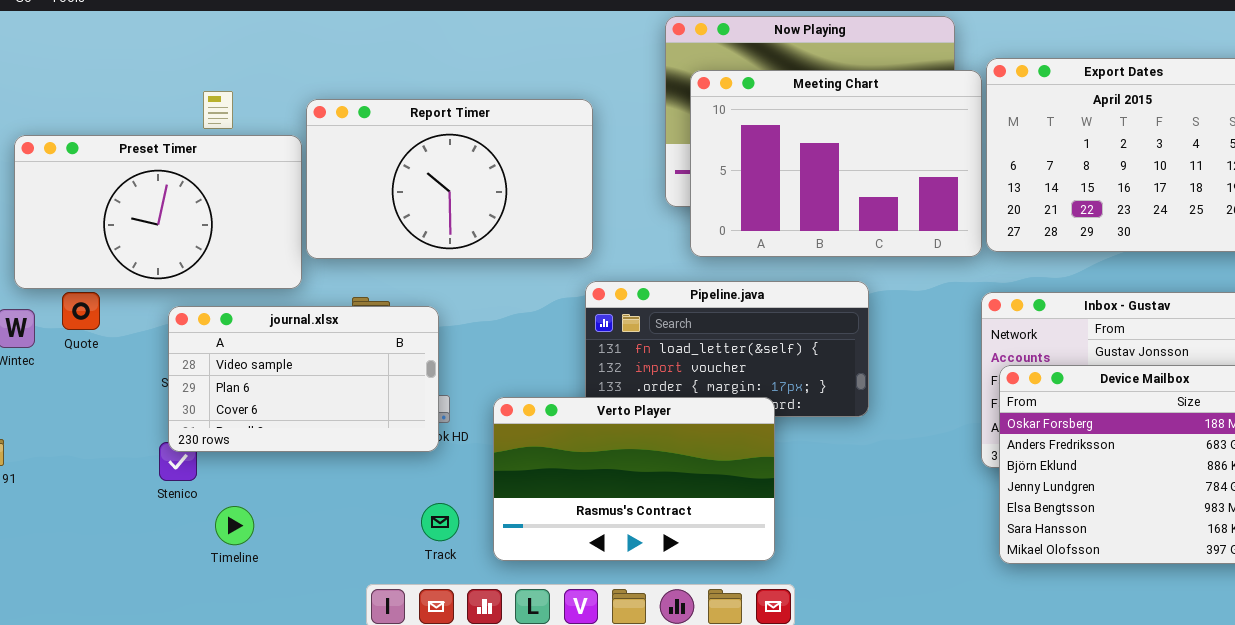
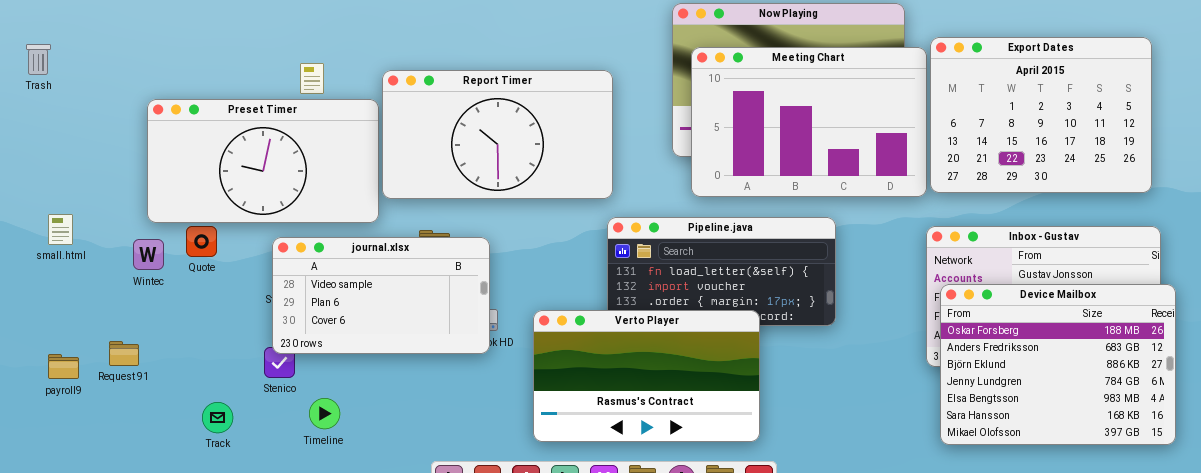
Track: [421,503,459,541] -> [202,402,233,433], moved

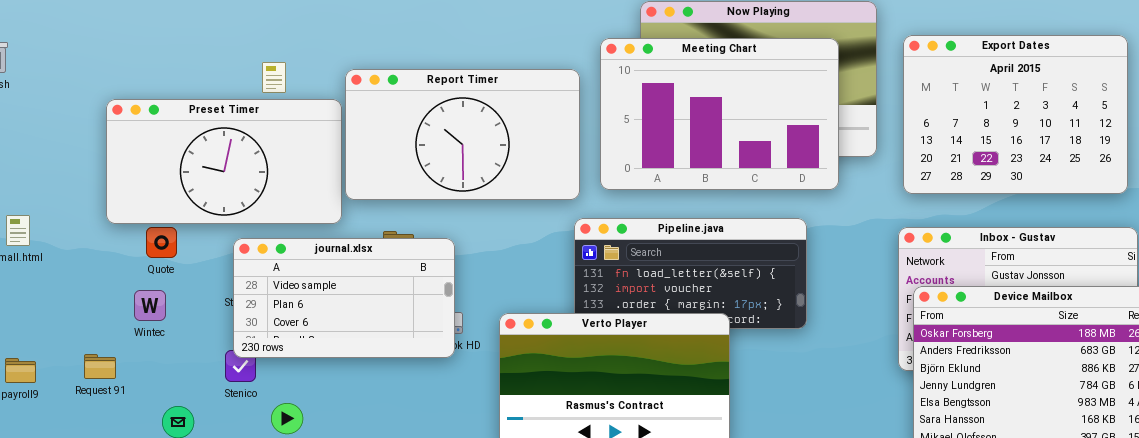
Meeting Chart: [691,47,927,197] -> [600,38,839,190], moved
Wintec: [133,239,164,270] -> [134,290,166,321], moved
Request 91: [109,341,139,366] -> [84,354,116,379], moved

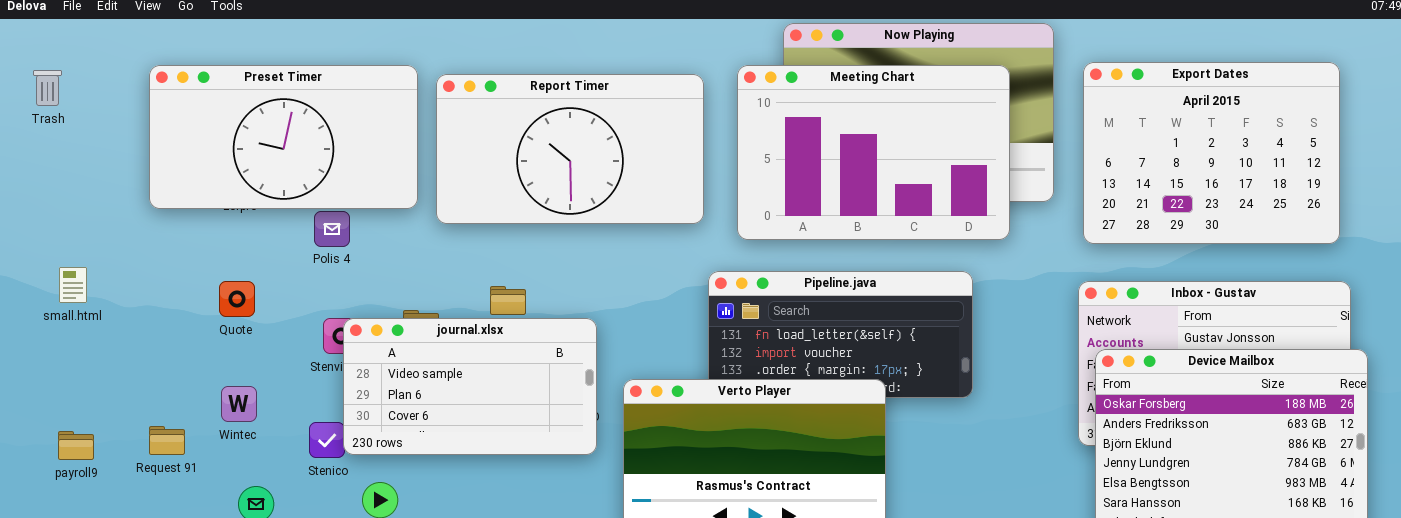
Report Timer: [345,69,580,200] -> [436,74,704,224], moved
Preset Timer: [106,99,342,224] -> [149,65,418,209], moved
journal.xlsx: [233,238,455,358] -> [343,318,597,455], moved
Wintec: [134,290,166,321] -> [221,386,257,422], moved

